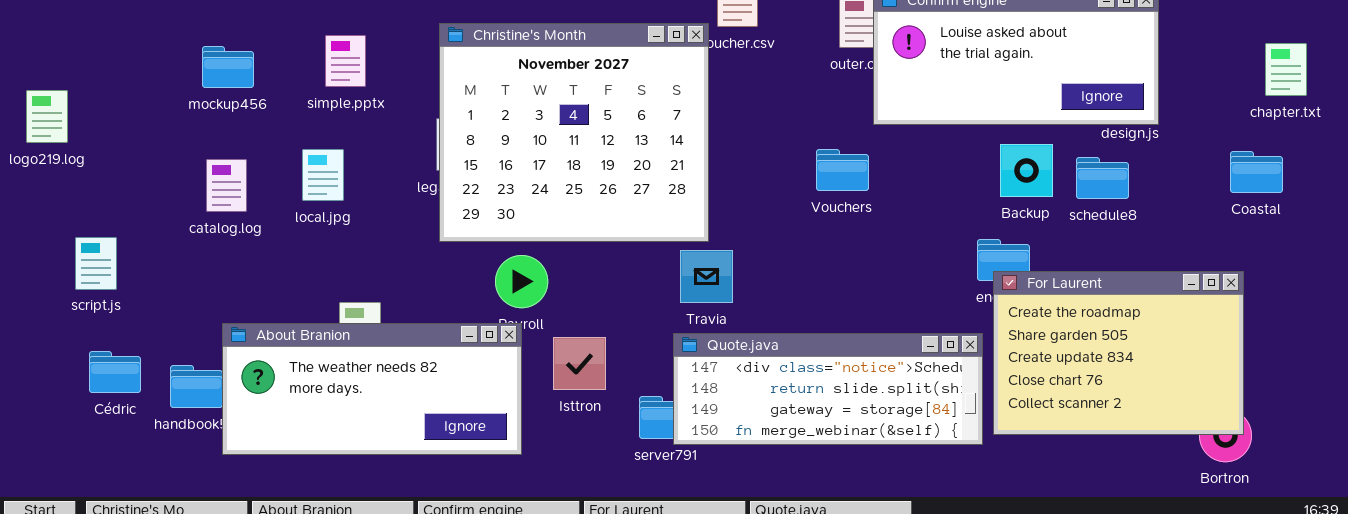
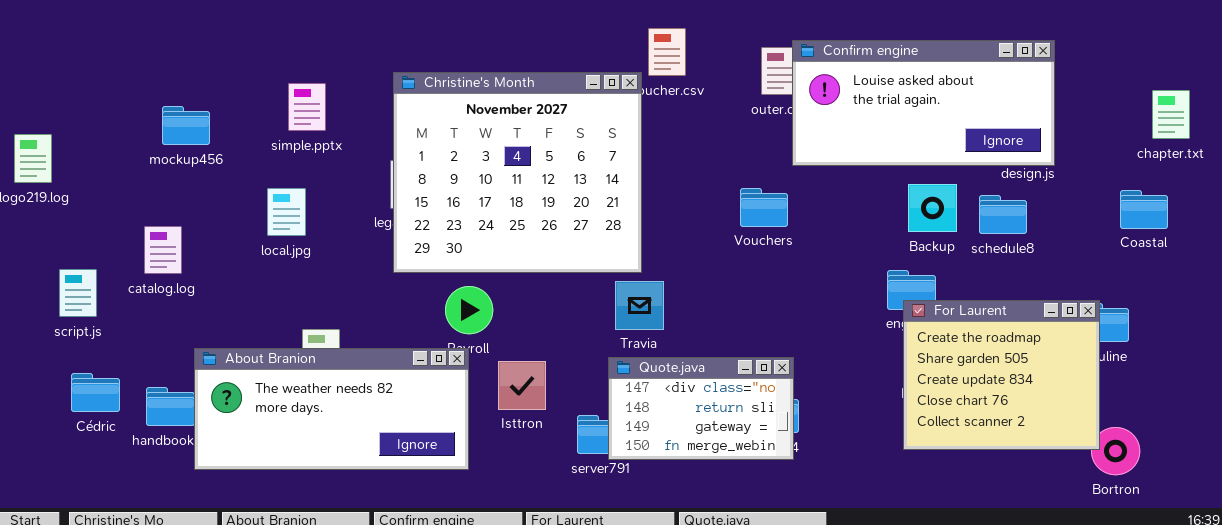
mockup456: [202,46,254,88] -> [162,106,210,145], moved
catalog.log: [206,159,247,212] -> [144,226,182,274], moved
For Laurent: [993,271,1244,435] -> [903,300,1100,450], resized
Quote.java: [673,333,983,445] -> [608,357,794,460], resized

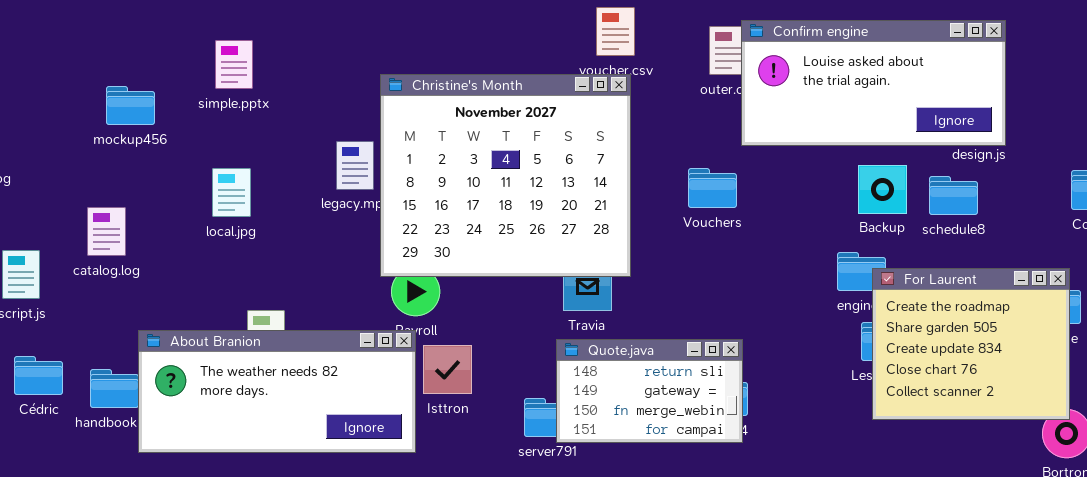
Christine's Month: [393,72,642,273] -> [380,74,631,277], moved
simple.pptx: [288,83,326,131] -> [215,40,253,89], moved
For Laurent: [903,300,1100,450] -> [872,268,1070,420], moved
Quote.java: [608,357,794,460] -> [556,339,743,443], scrolled down 1 row
Isttron: [498,361,546,410] -> [423,345,472,394], moved

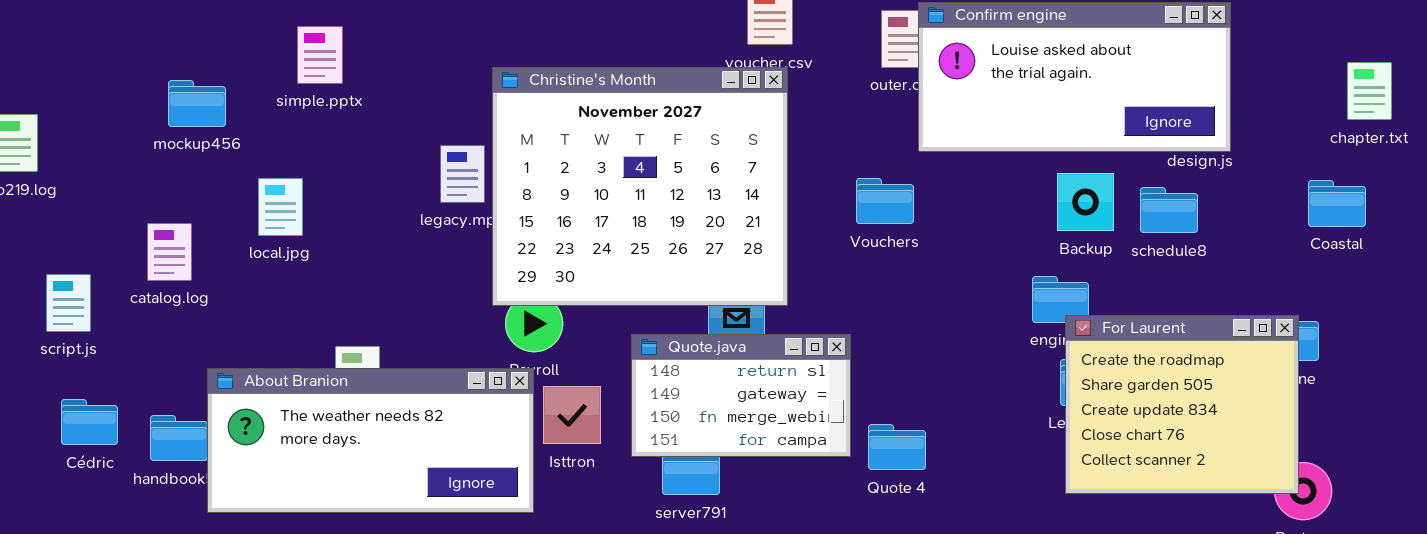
local.jpg: [212,168,251,217] -> [258,178,303,236], moved
For Laurent: [872,268,1070,420] -> [1065,315,1299,494], moved
Quote.java: [556,339,743,443] -> [631,334,851,457], moved

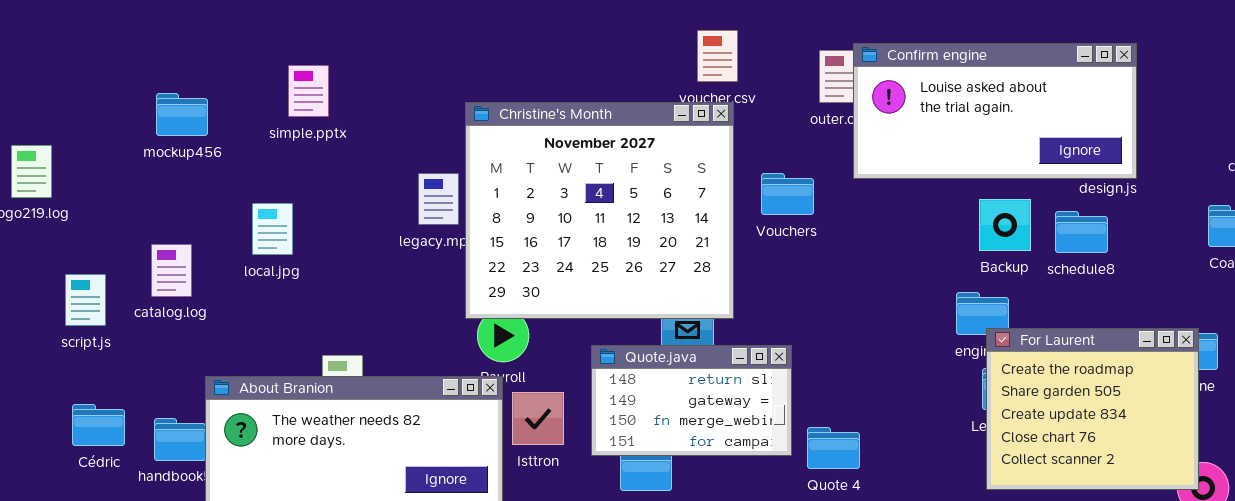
mockup456: [168,80,226,127] -> [156,93,208,136], moved
Vouchers: [856,178,914,224] -> [761,173,814,215], moved
script.js: [46,274,91,332] -> [65,274,106,326], moved

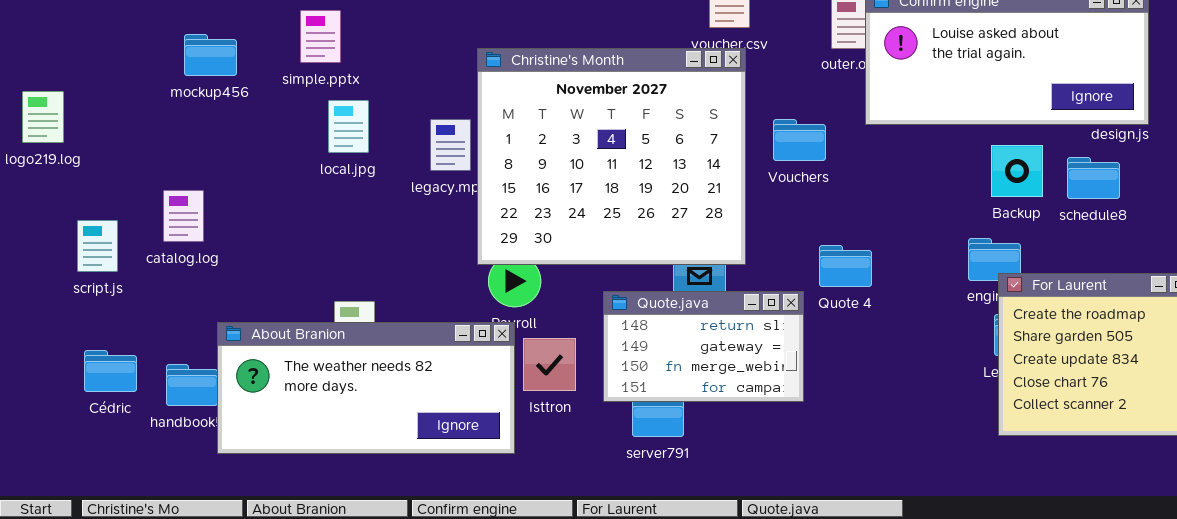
mockup456: [156,93,208,136] -> [184,34,237,76], moved
local.jpg: [252,203,293,255] -> [328,100,369,153], moved
Quote 4: [807,427,860,469] -> [819,245,872,287], moved

